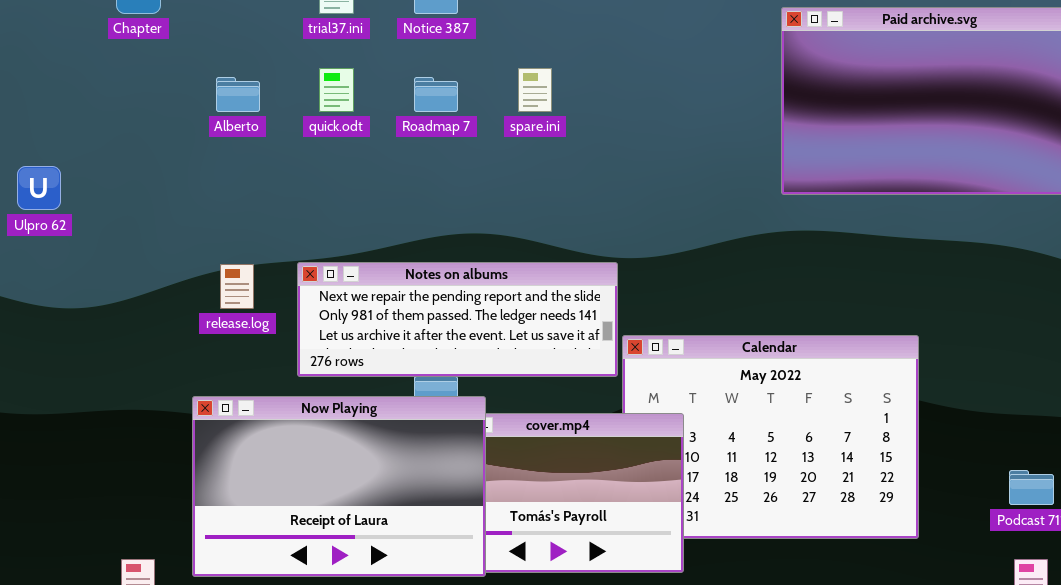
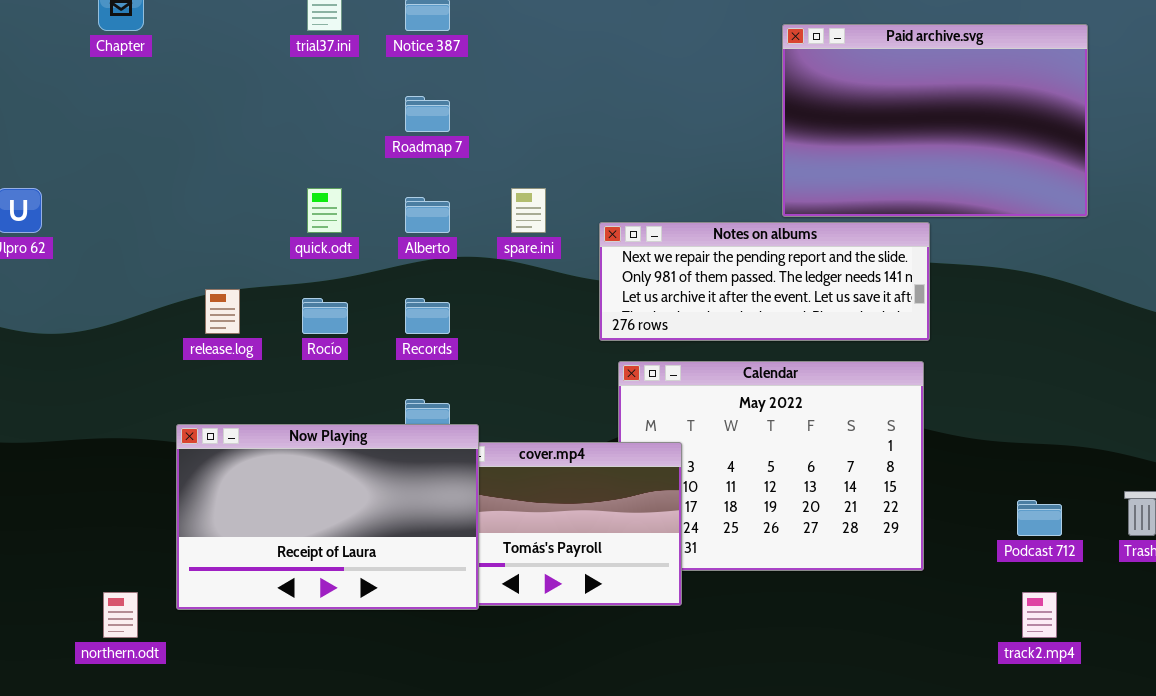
quick.odt: [319,68,354,112] -> [307,188,342,233], moved
spare.ini: [518,68,552,112] -> [511,188,546,233], moved
Alberto: [216,77,260,112] -> [405,197,450,233], moved
Notes on albums: [297,262,618,377] -> [599,222,930,341], moved

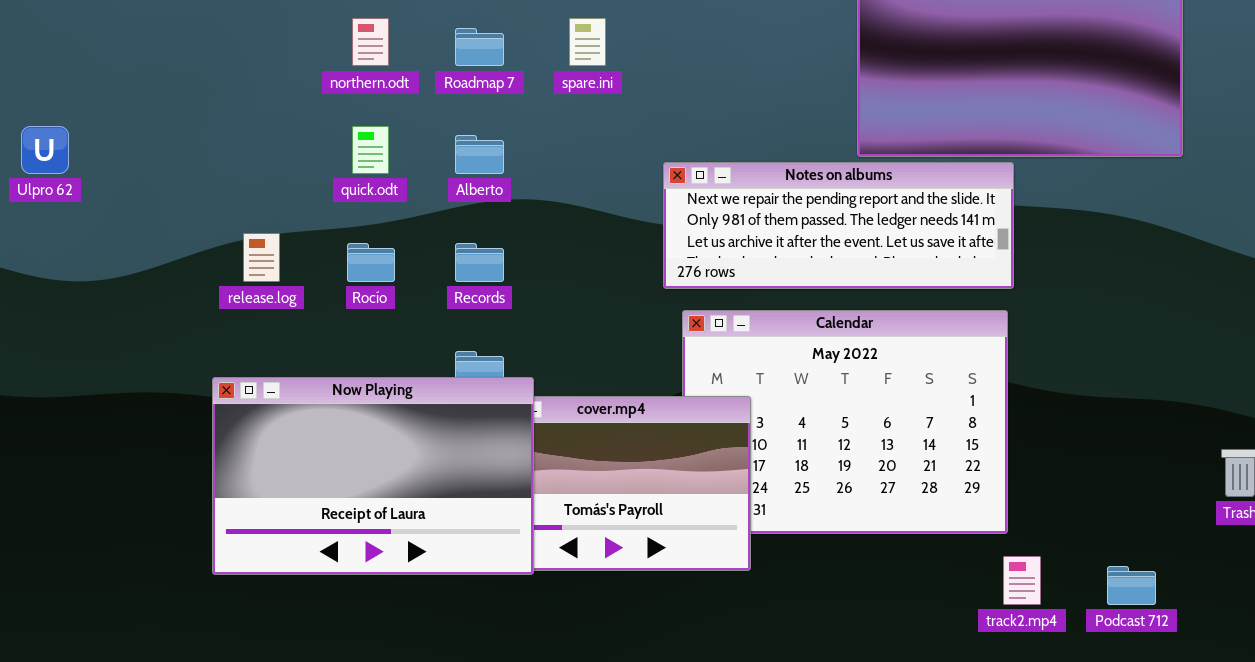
spare.ini: [511,188,546,233] -> [569,18,606,66], moved
Podcast 712: [1017,500,1062,536] -> [1107,566,1156,605], moved
northern.odt: [103,592,138,638] -> [352,18,389,66], moved
track2.mp4: [1022,592,1057,638] -> [1003,556,1041,605], moved

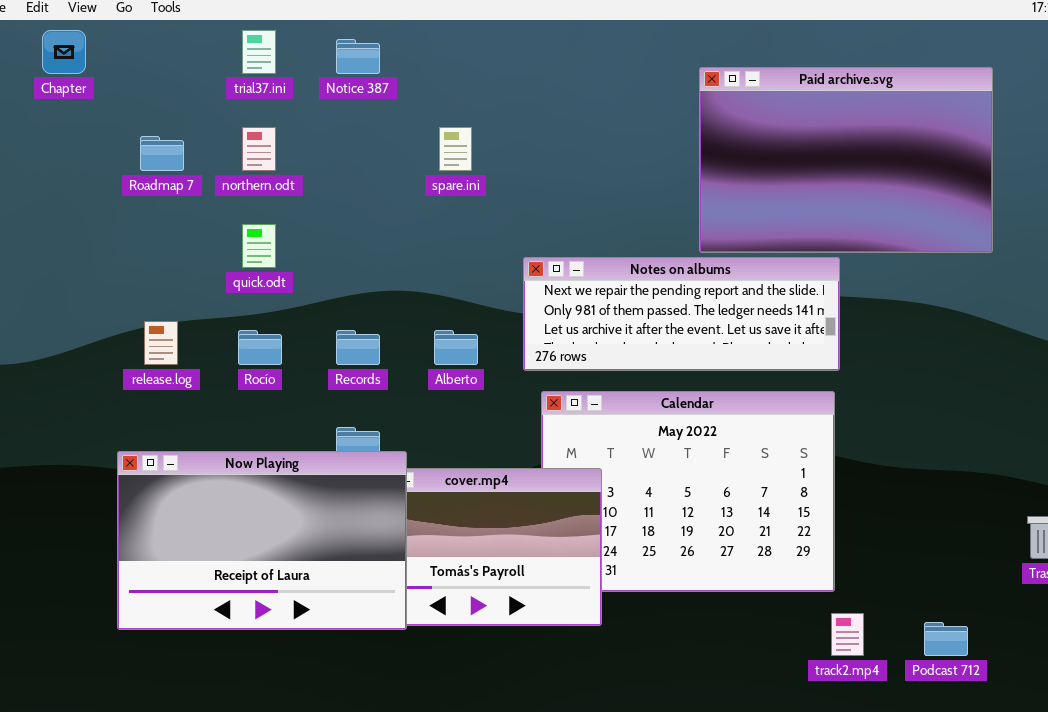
Roadmap 7: [455,28,504,66] -> [140,136,184,171], moved
Alberto: [455,135,504,174] -> [434,330,478,365], moved

